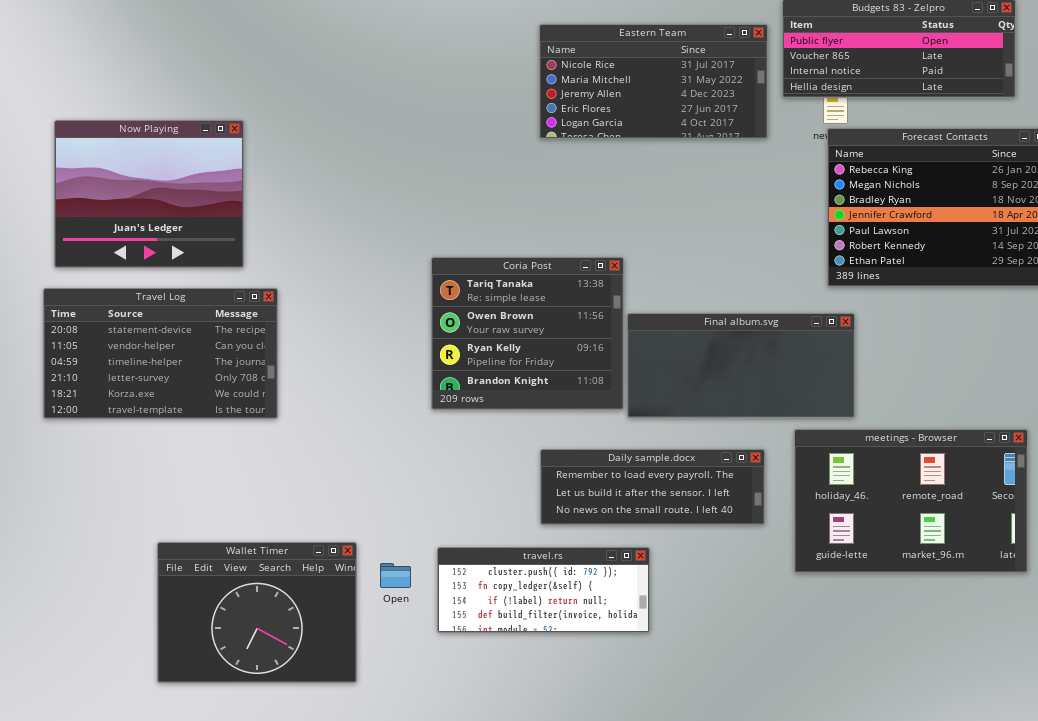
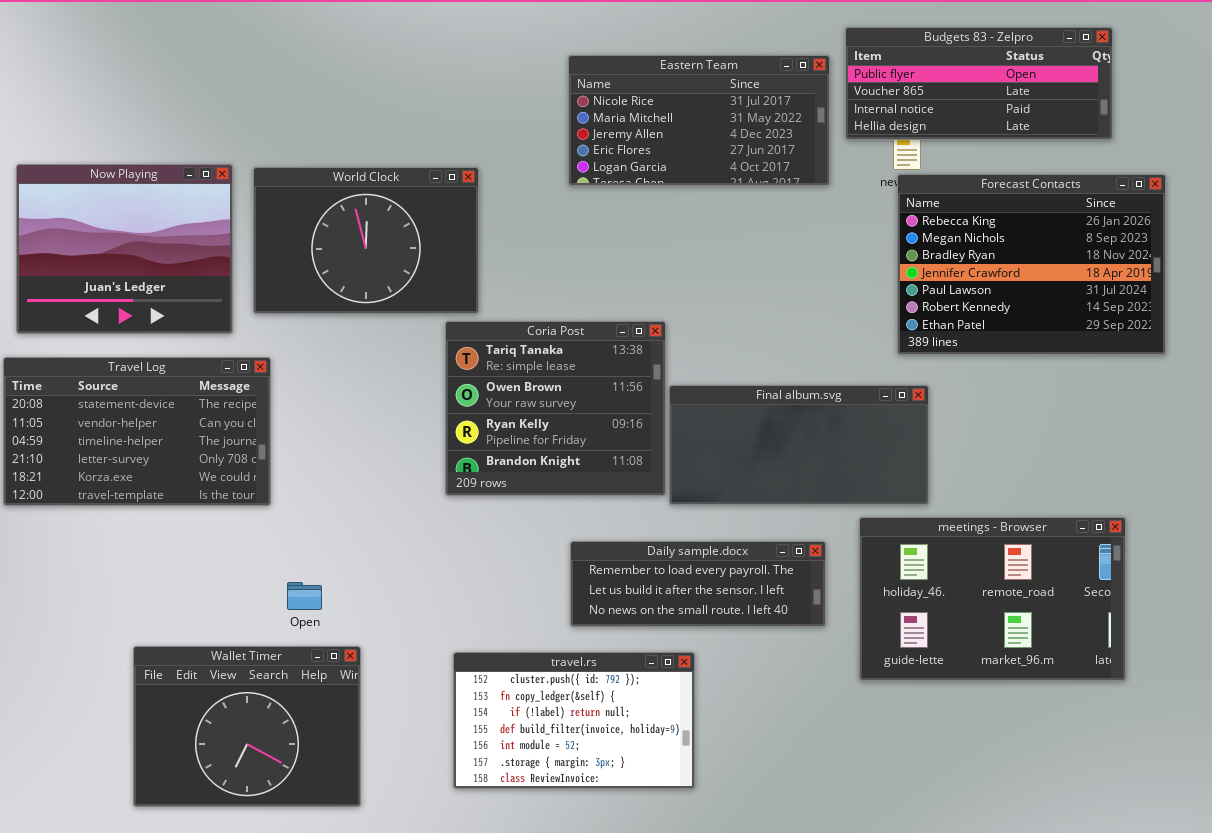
World Clock: none -> [253,167,479,314], opened
travel.rs: [437,547,650,633] -> [453,652,695,789], resized
Open: [380,563,411,588] -> [287,582,322,610], moved

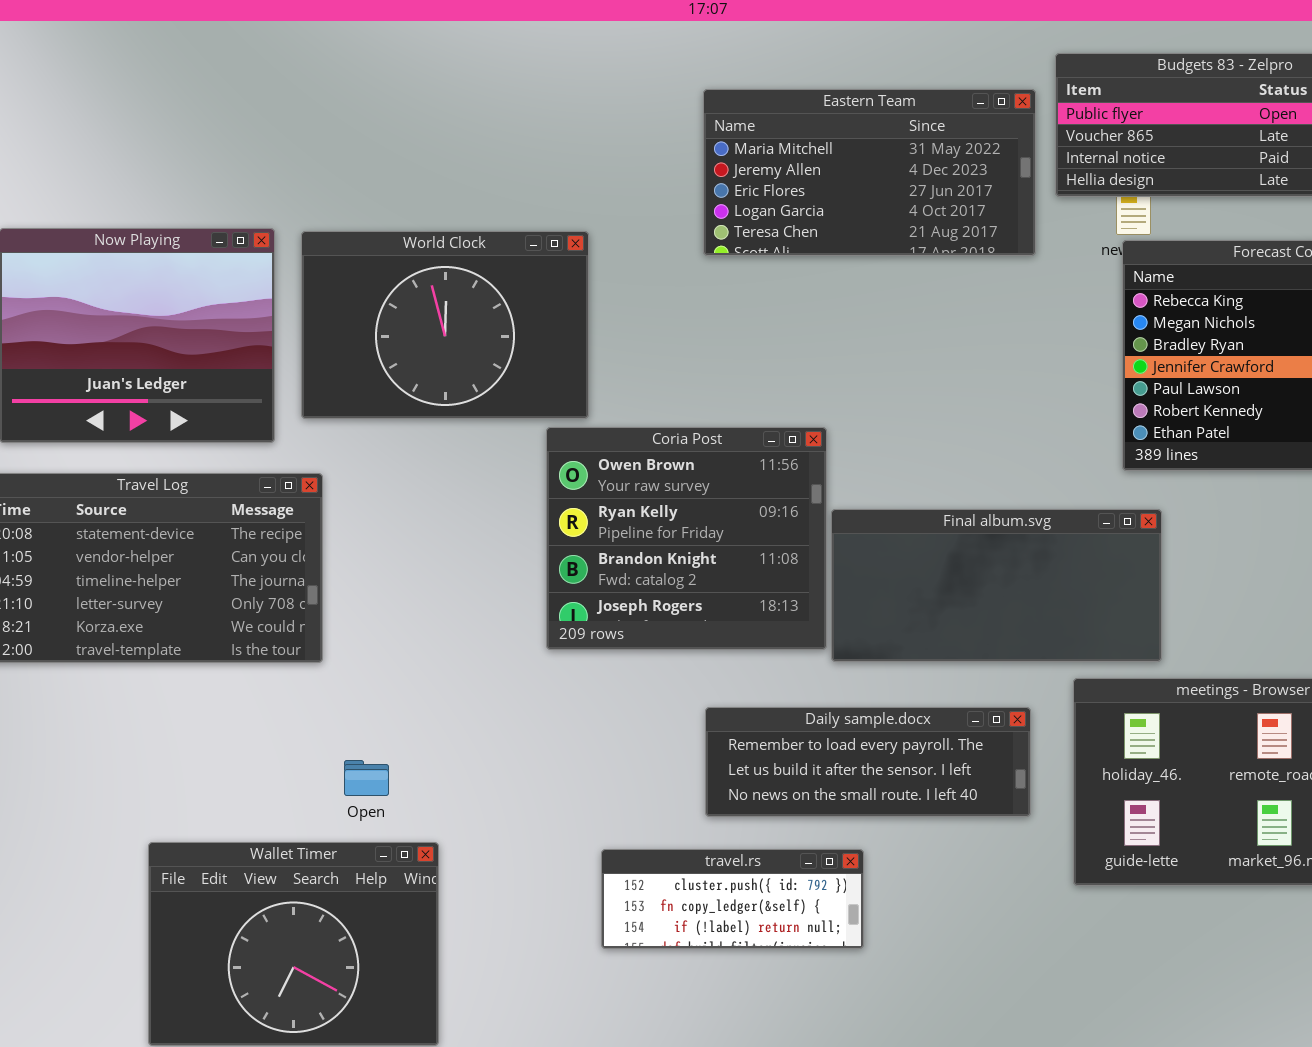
Eastern Team: [568,55,830,186] -> [703,89,1036,256], scrolled down 1 row
Coria Post: [445,321,666,496] -> [546,427,827,650], scrolled down 1 row
travel.rs: [453,652,695,789] -> [601,849,864,949], resized

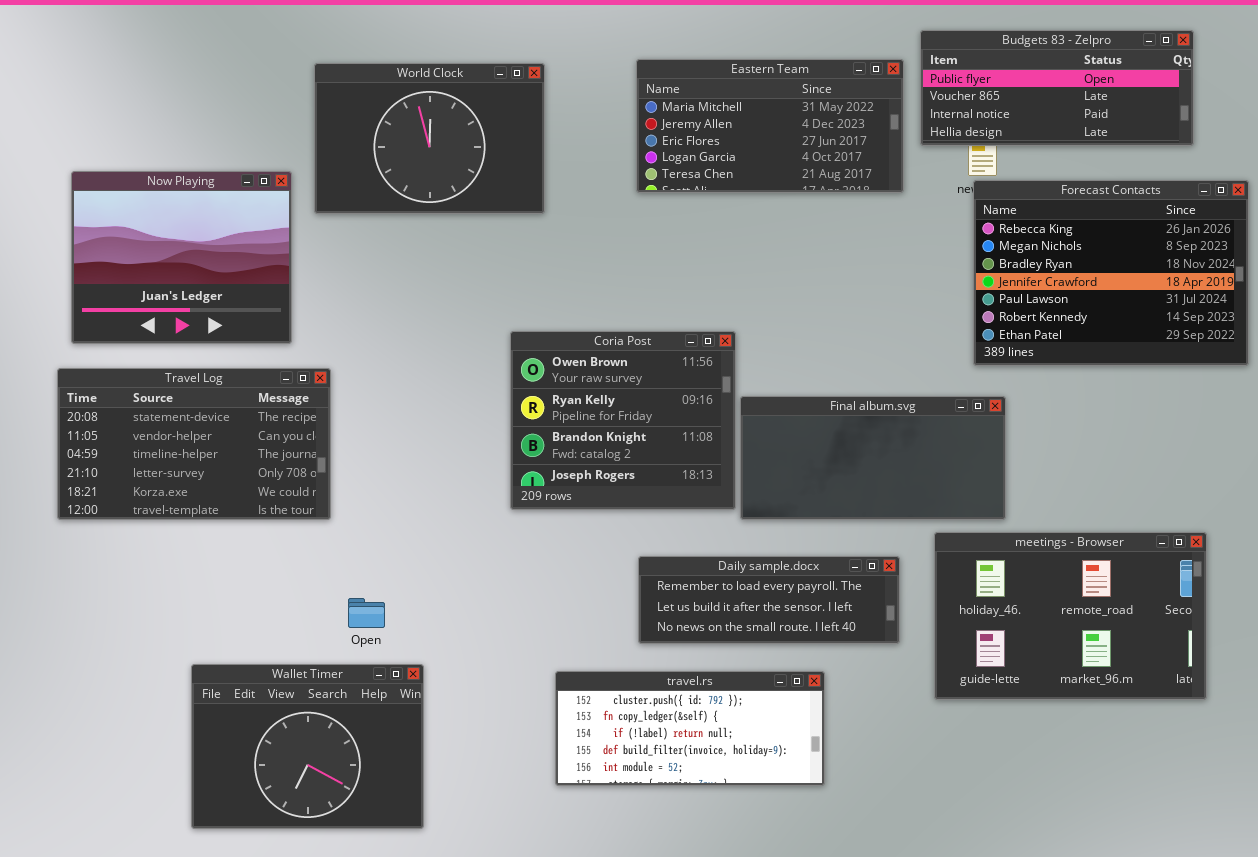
World Clock: [301,231,589,419] -> [314,63,545,214], moved
travel.rs: [601,849,864,949] -> [555,671,825,786], resized

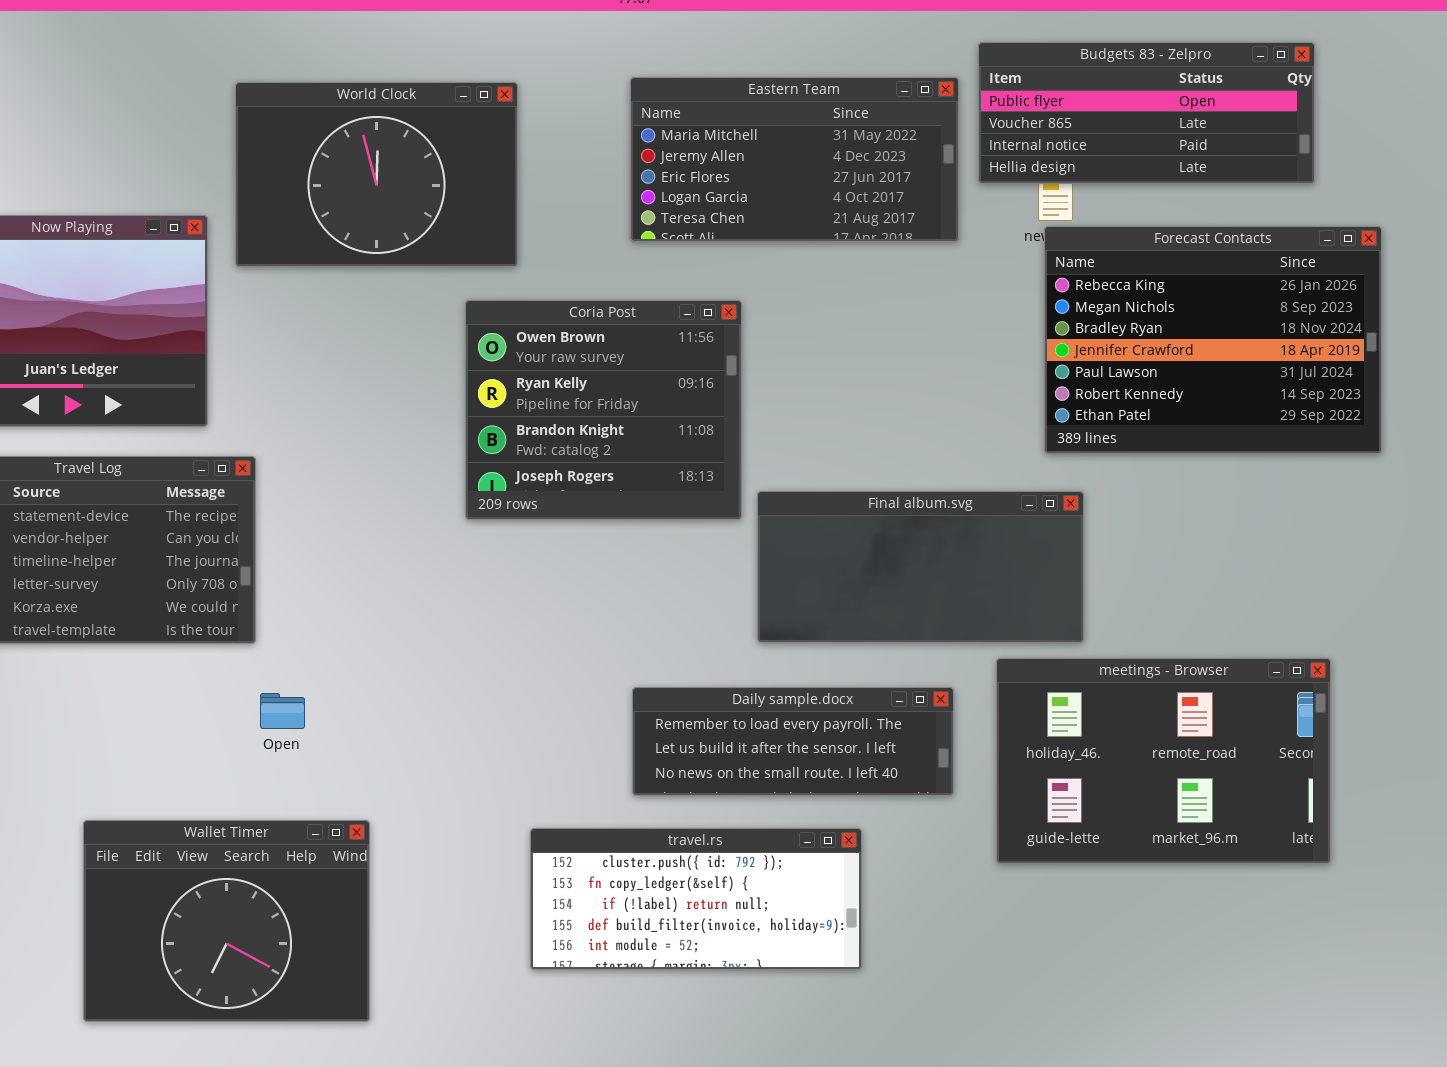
Coria Post: [510,331,736,510] -> [465,300,742,520], moved
Open: [348,598,385,628] -> [260,693,305,729], moved

